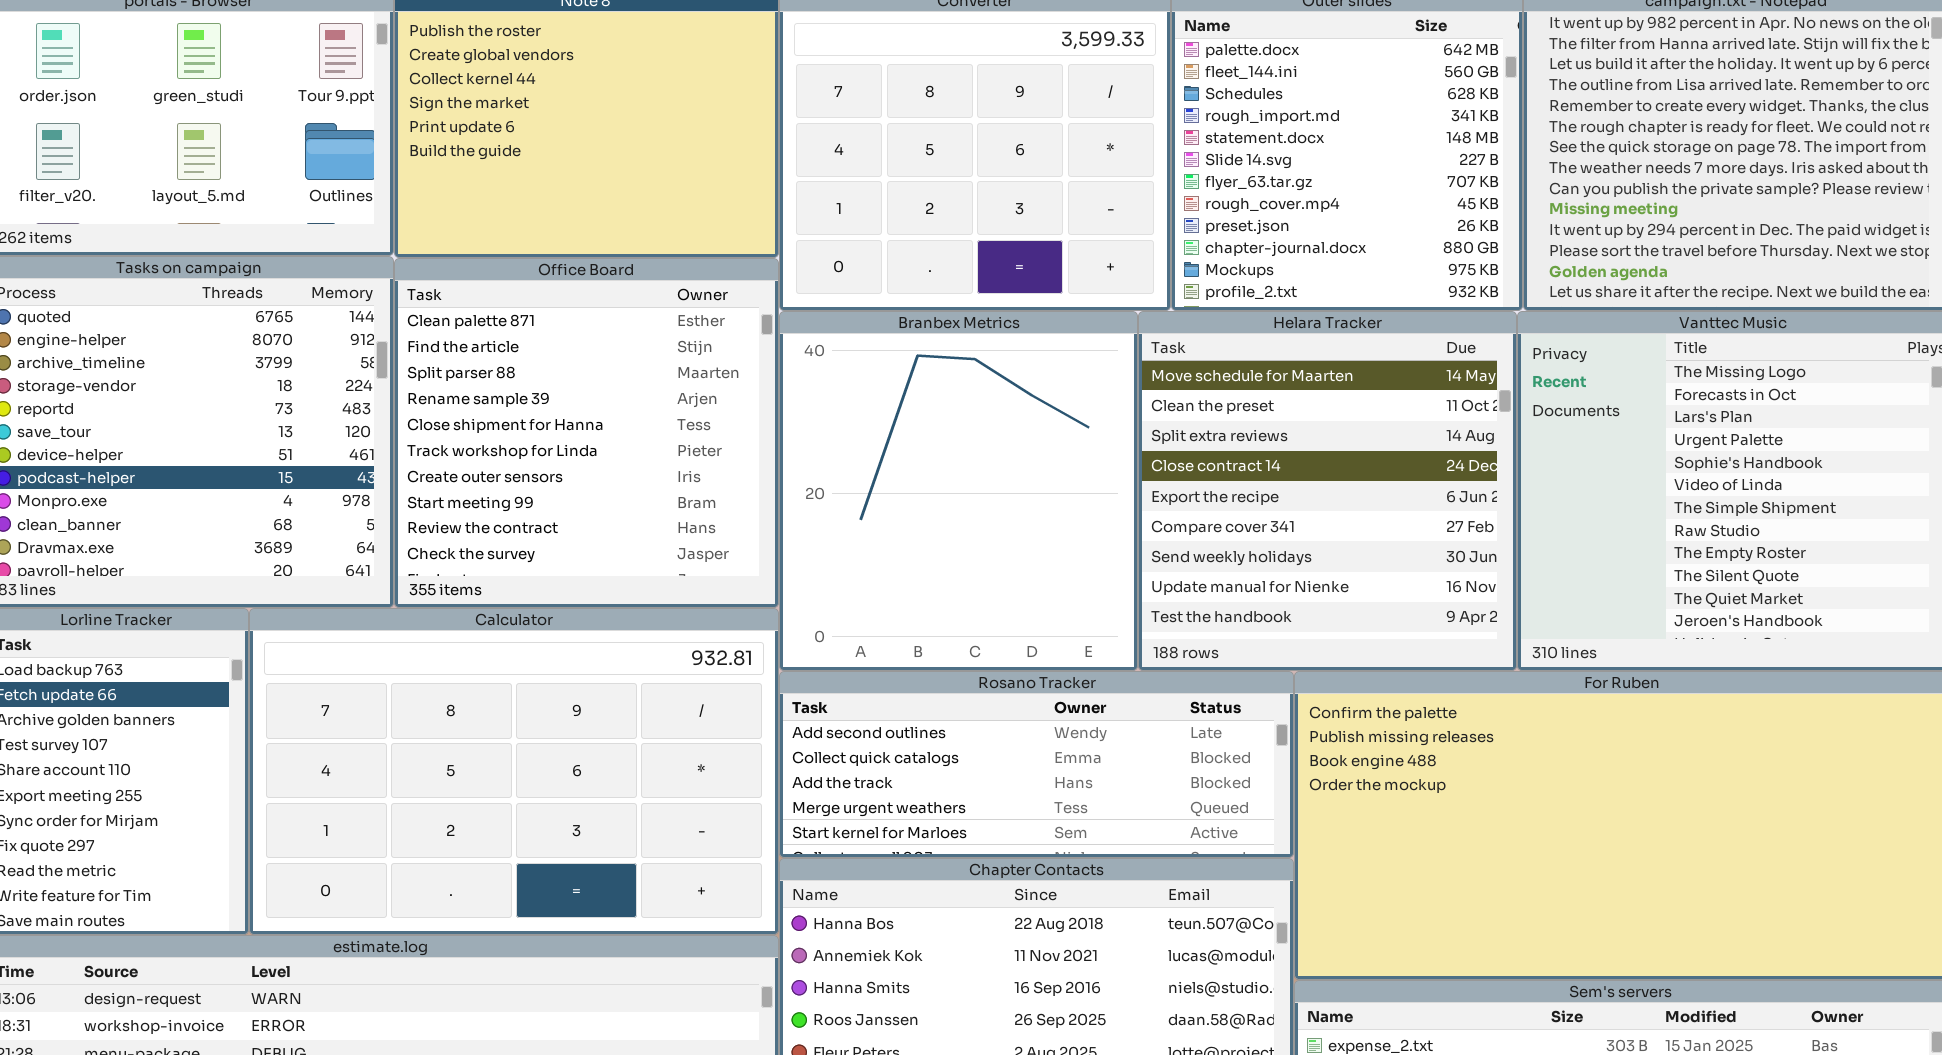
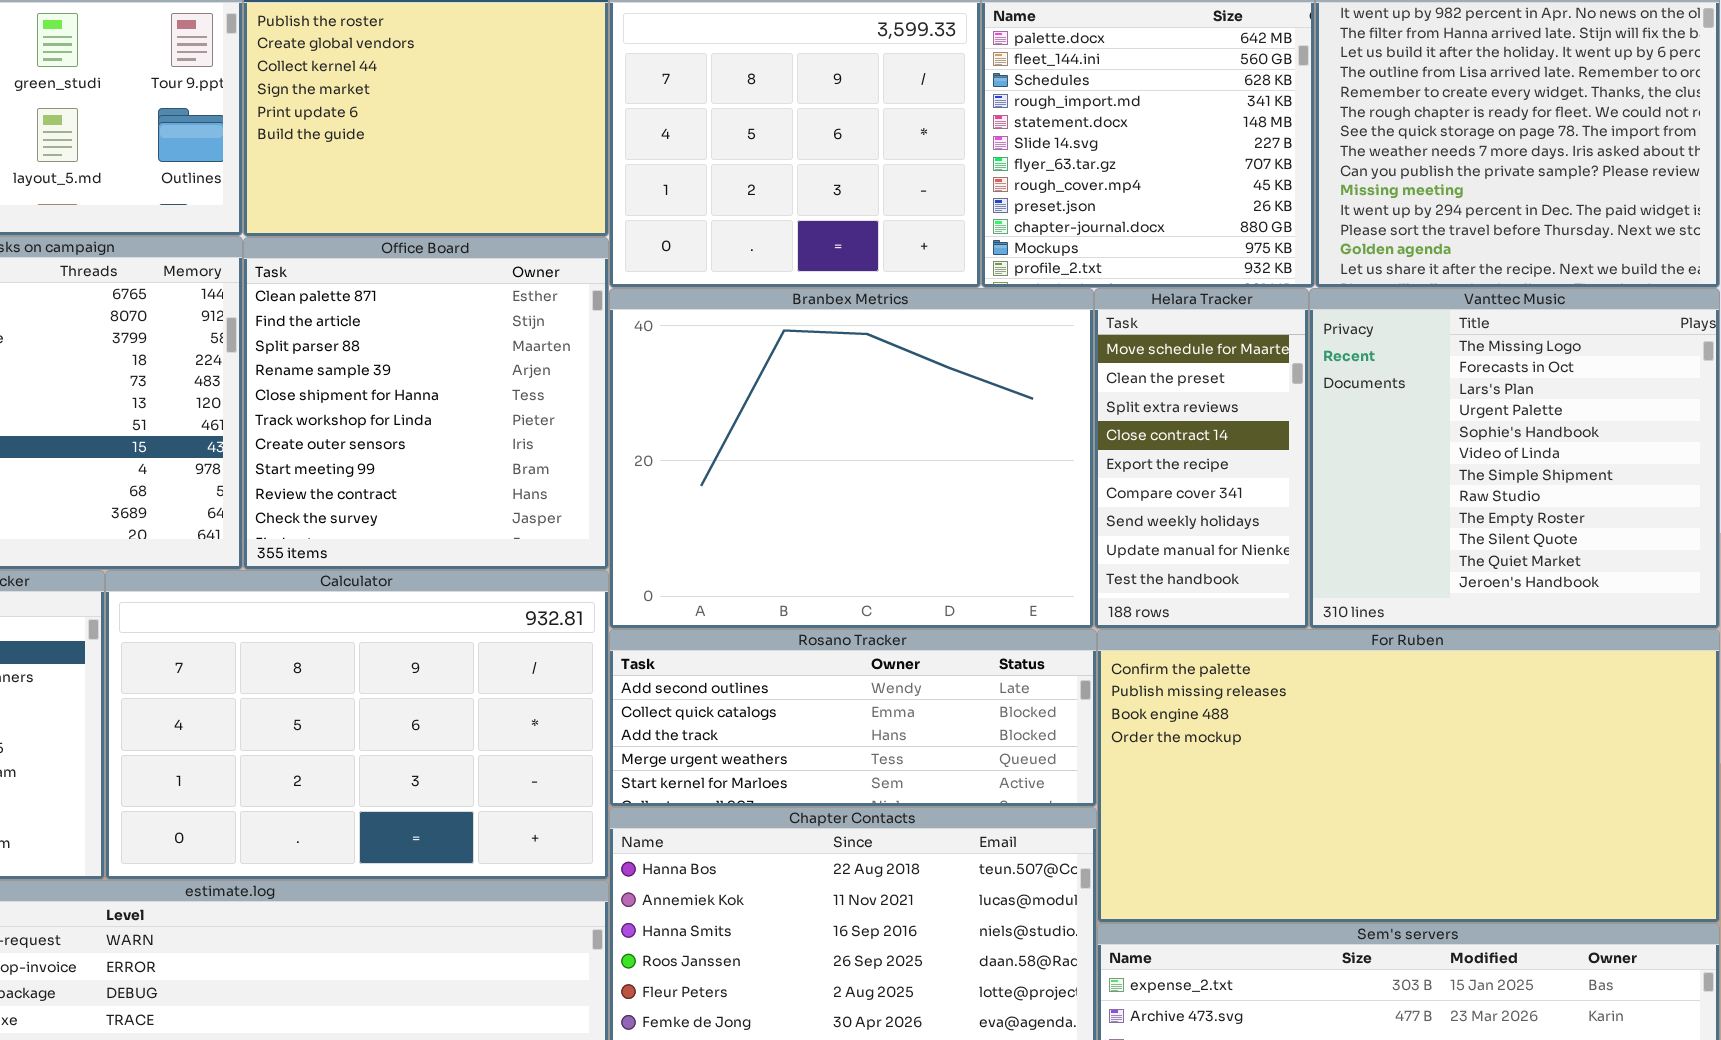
Branbex Metrics: [779,311,1138,671] -> [609,288,1094,629], resized
Helara Tracker: [1138,311,1517,671] -> [1094,288,1309,629], resized

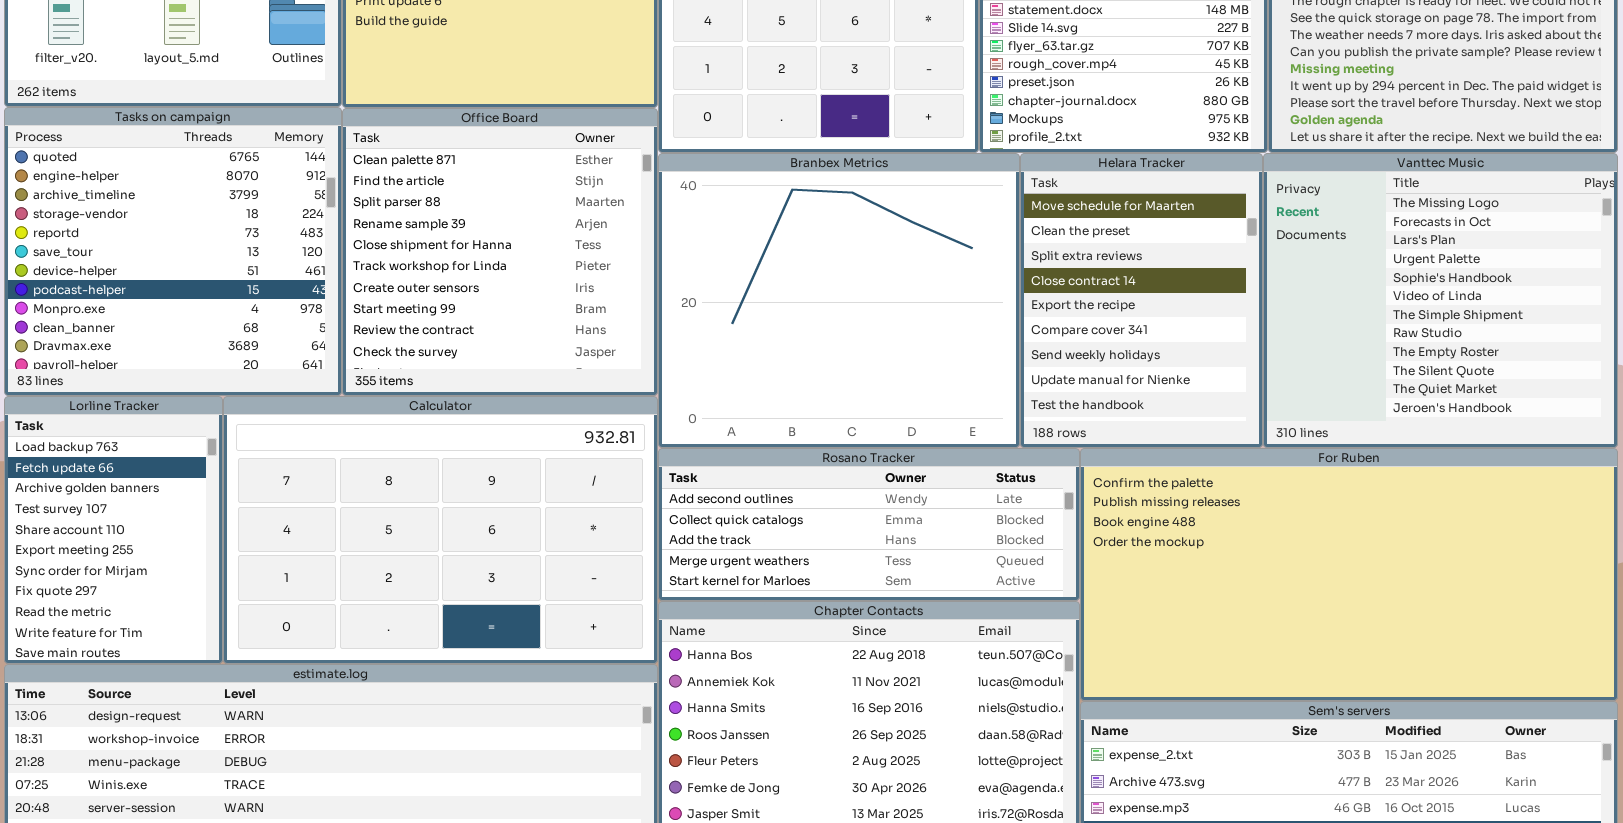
Branbex Metrics: [609,288,1094,629] -> [658,153,1020,448], resized
Helara Tracker: [1094,288,1309,629] -> [1020,153,1263,448], resized

